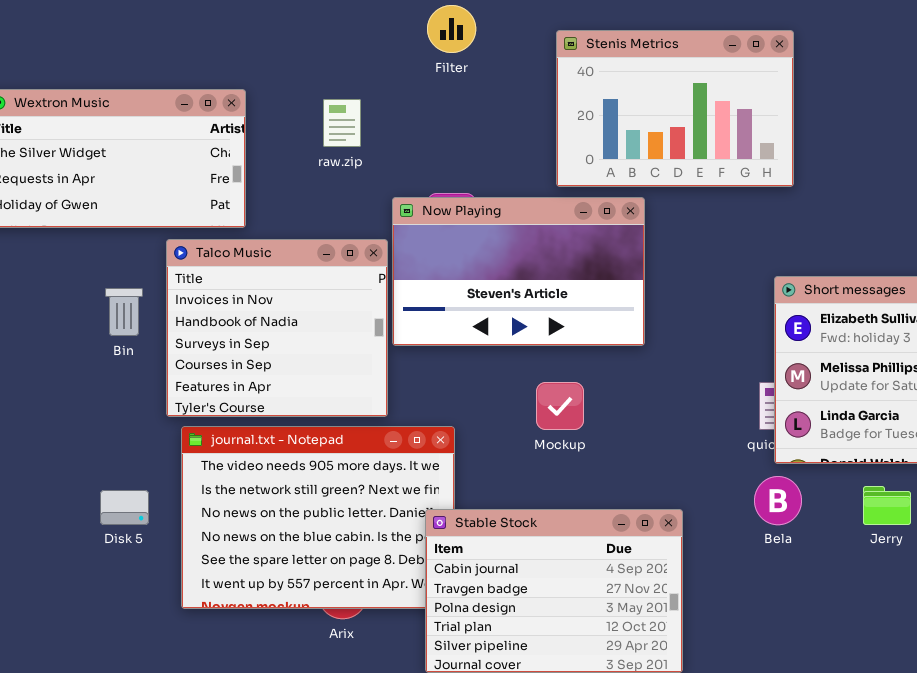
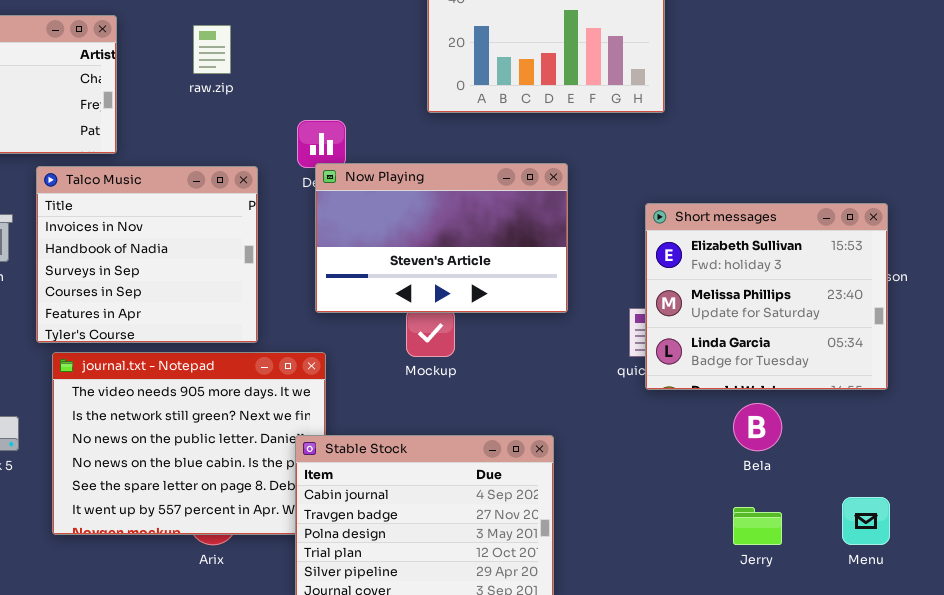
Now Playing: [392,197,645,346] -> [315,163,568,313], moved
Bela: [754,476,802,525] -> [733,403,782,451], moved
Jerry: [863,486,911,525] -> [733,507,782,545], moved

